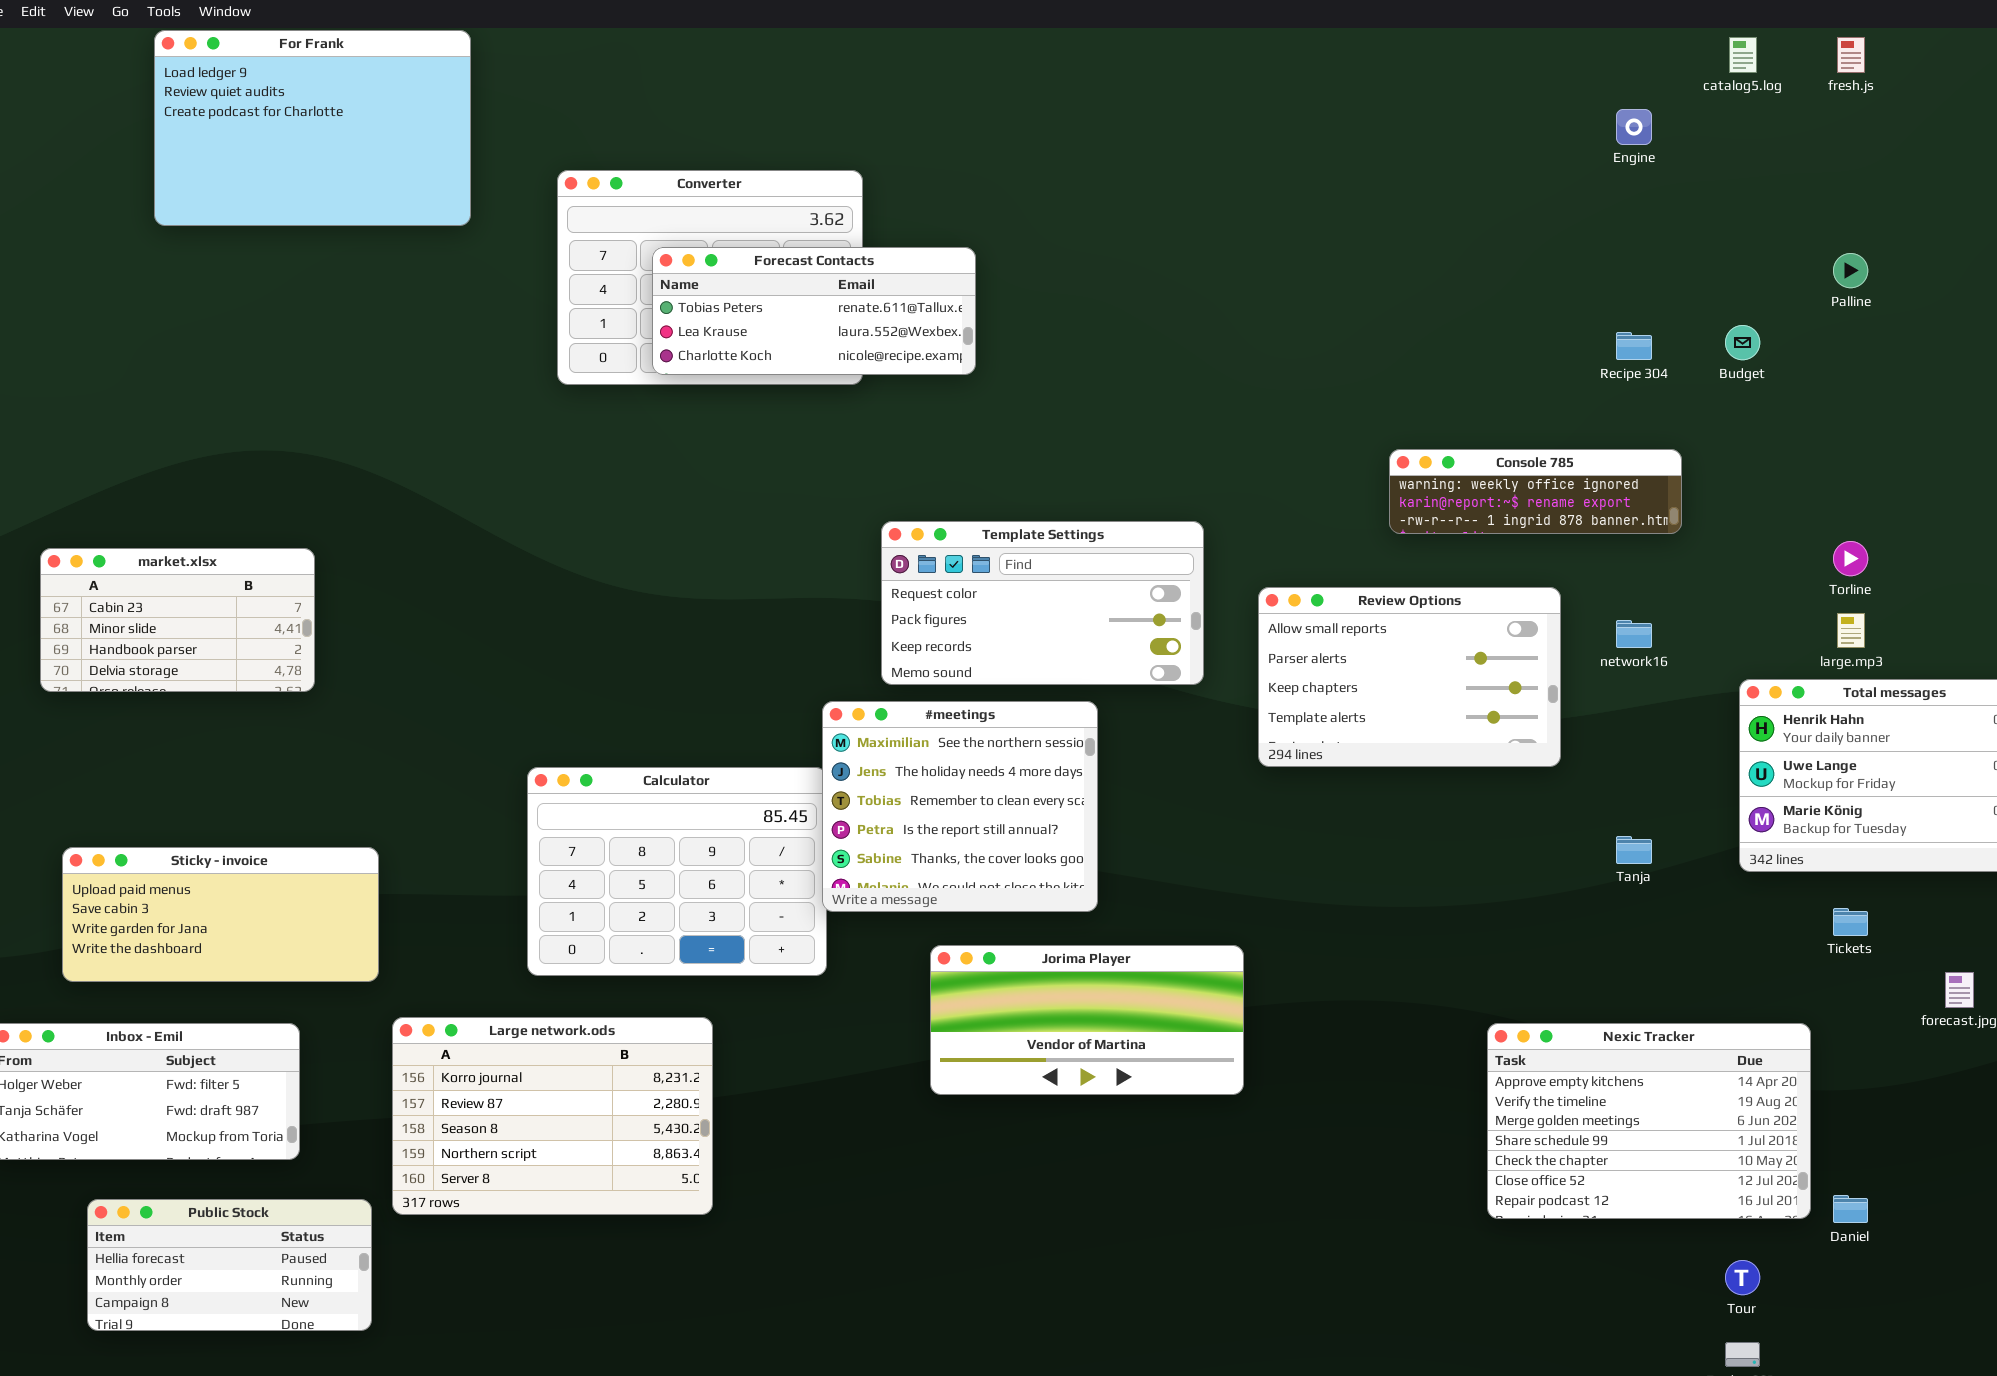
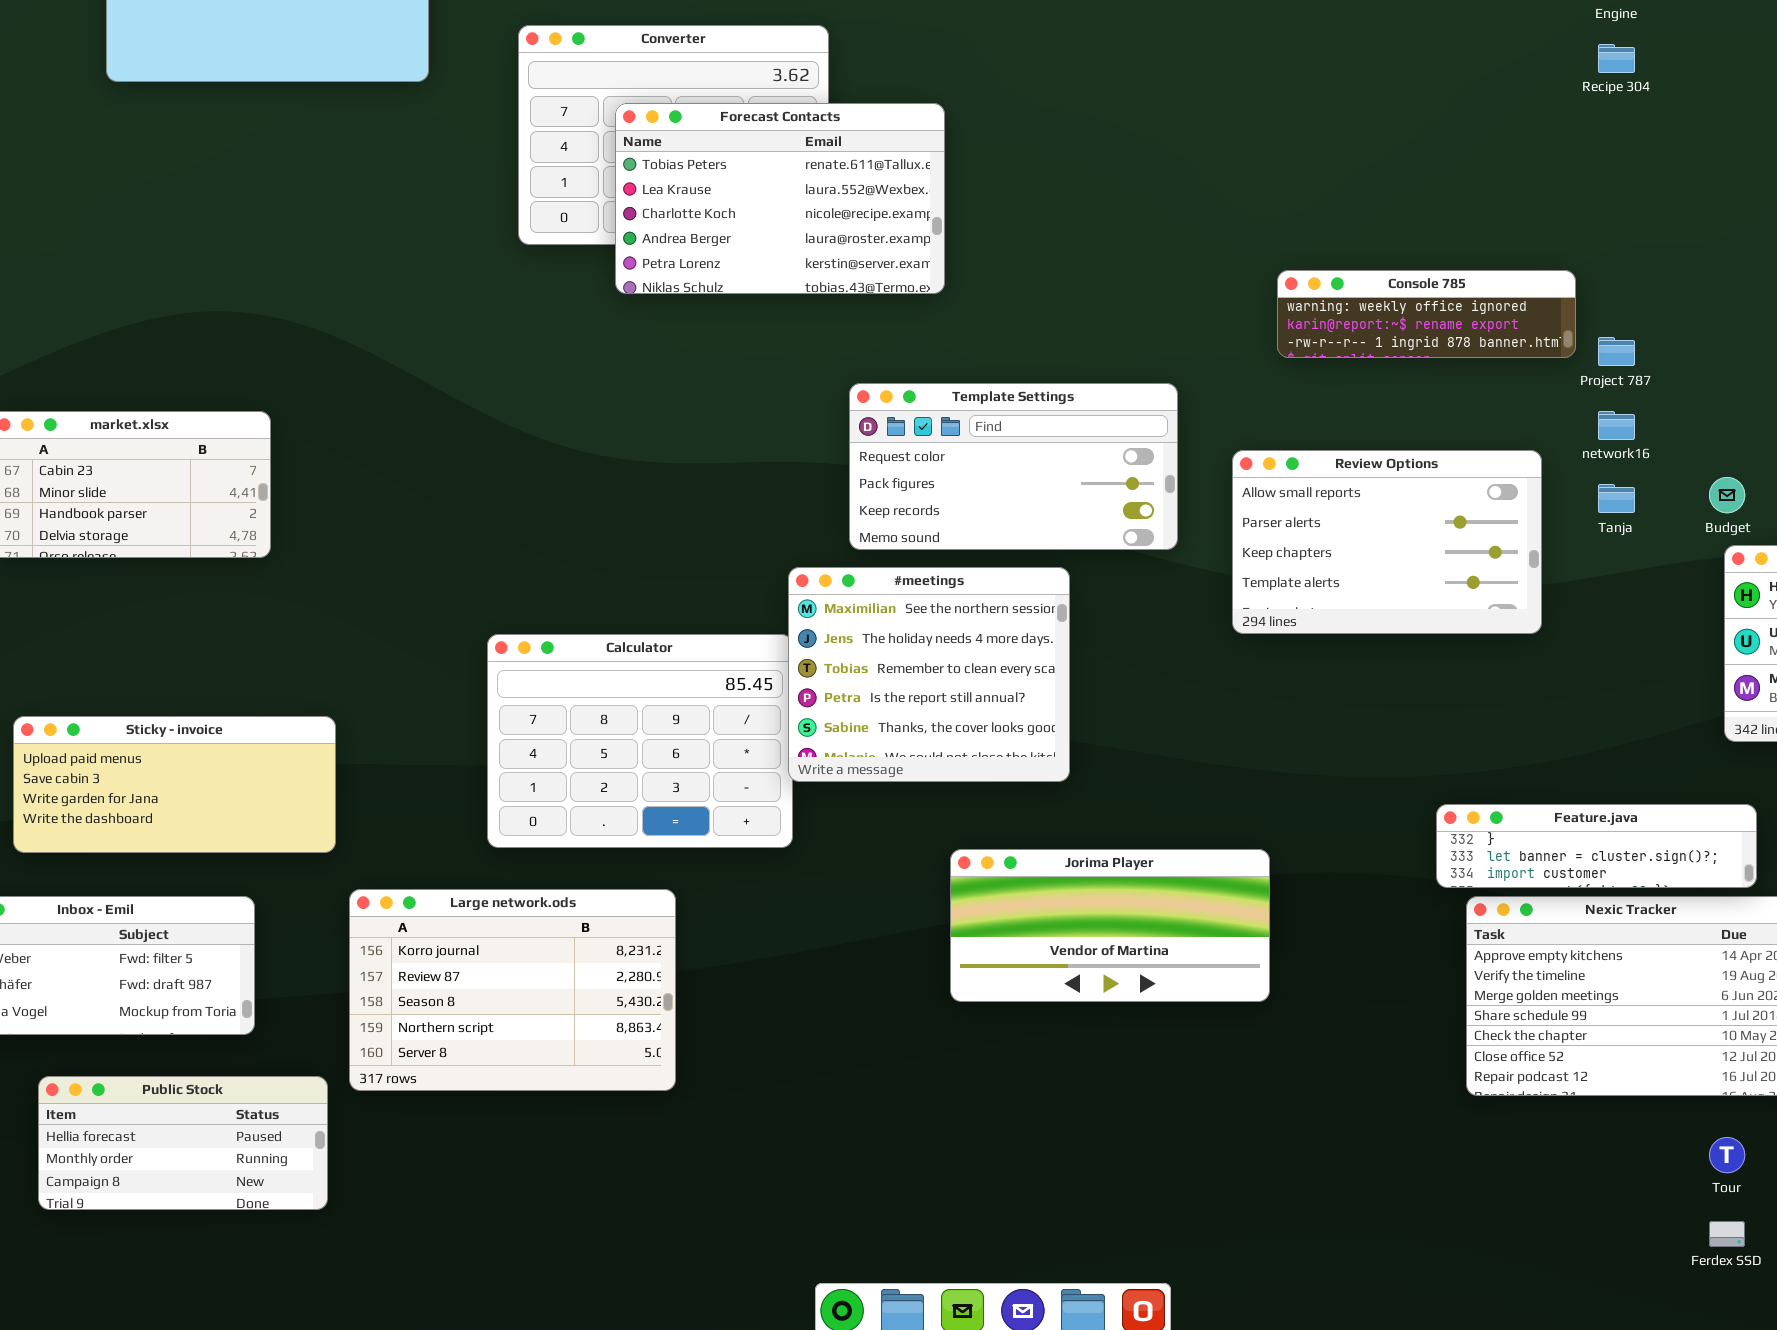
Forecast Contacts: [652,247,976,375] -> [615,103,945,294], resized
Budget: [1725,325,1760,360] -> [1709,477,1745,513], moved
Recipe 304: [1616,332,1652,360] -> [1598,44,1635,73], moved
Console 785: [1389,449,1682,534] -> [1277,270,1576,358], moved
network16: [1616,620,1652,648] -> [1598,411,1635,440], moved
Tanja: [1616,836,1652,864] -> [1598,484,1635,513], moved
Feature.java: none -> [1436,804,1757,888], opened
Jorima Player: [930,945,1244,1095] -> [950,849,1270,1002], moved

